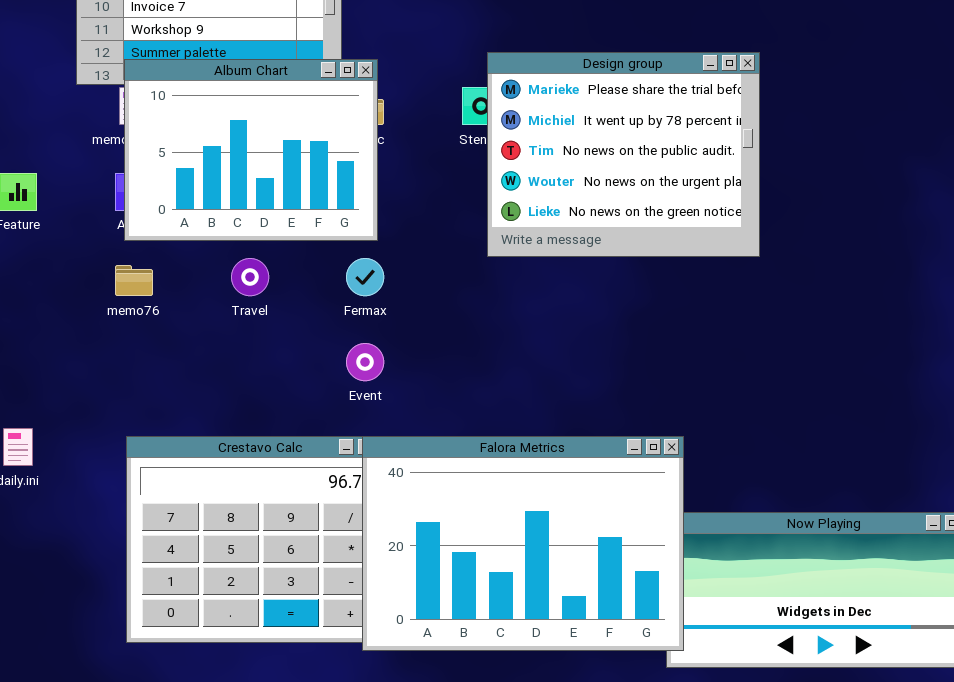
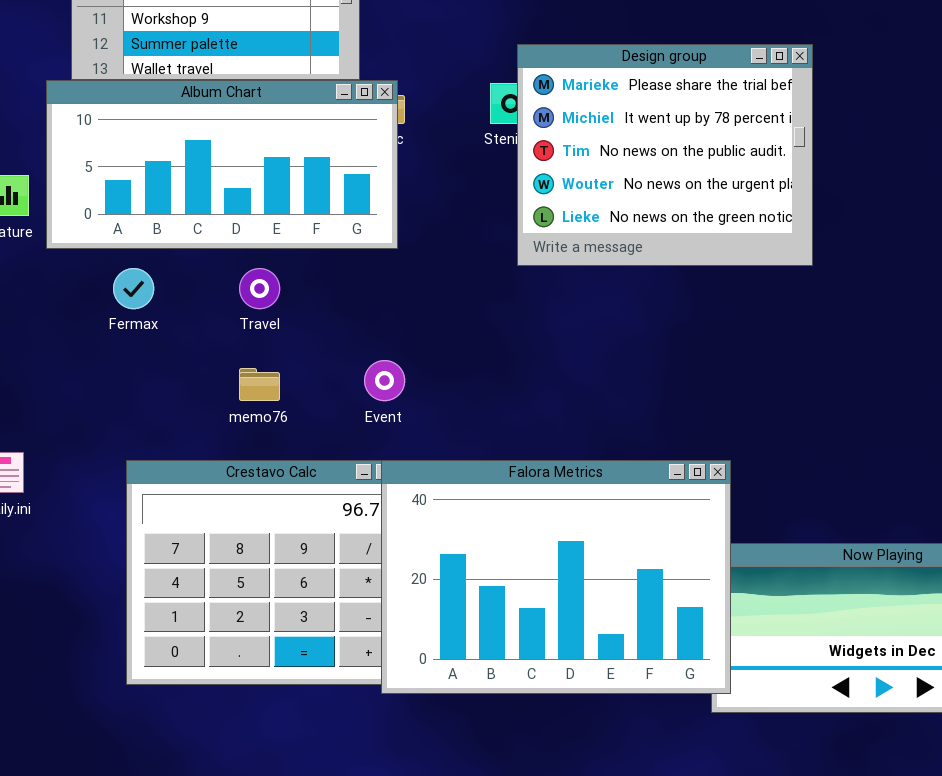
Album Chart: [124,59,378,241] -> [46,80,398,249], resized
Fermax: [346,258,384,296] -> [113,268,154,309], moved
memo76: [115,265,153,296] -> [239,368,280,401], moved

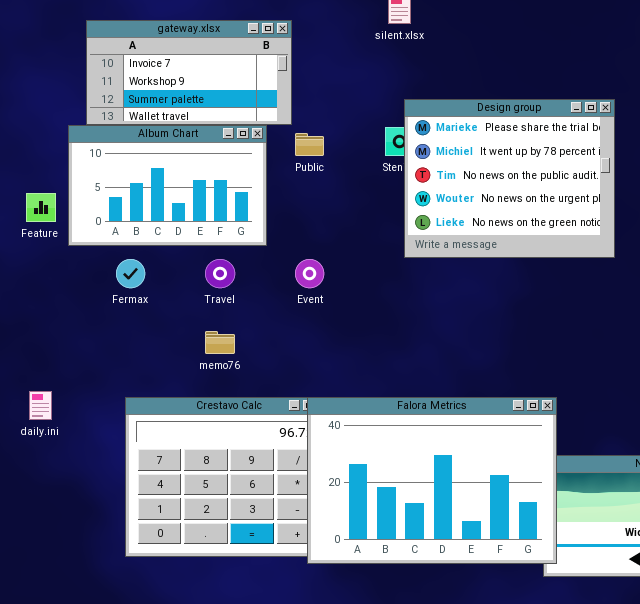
Album Chart: [46,80,398,249] -> [68,125,267,246], resized
Event: [364,360,405,401] -> [295,259,324,288], moved

